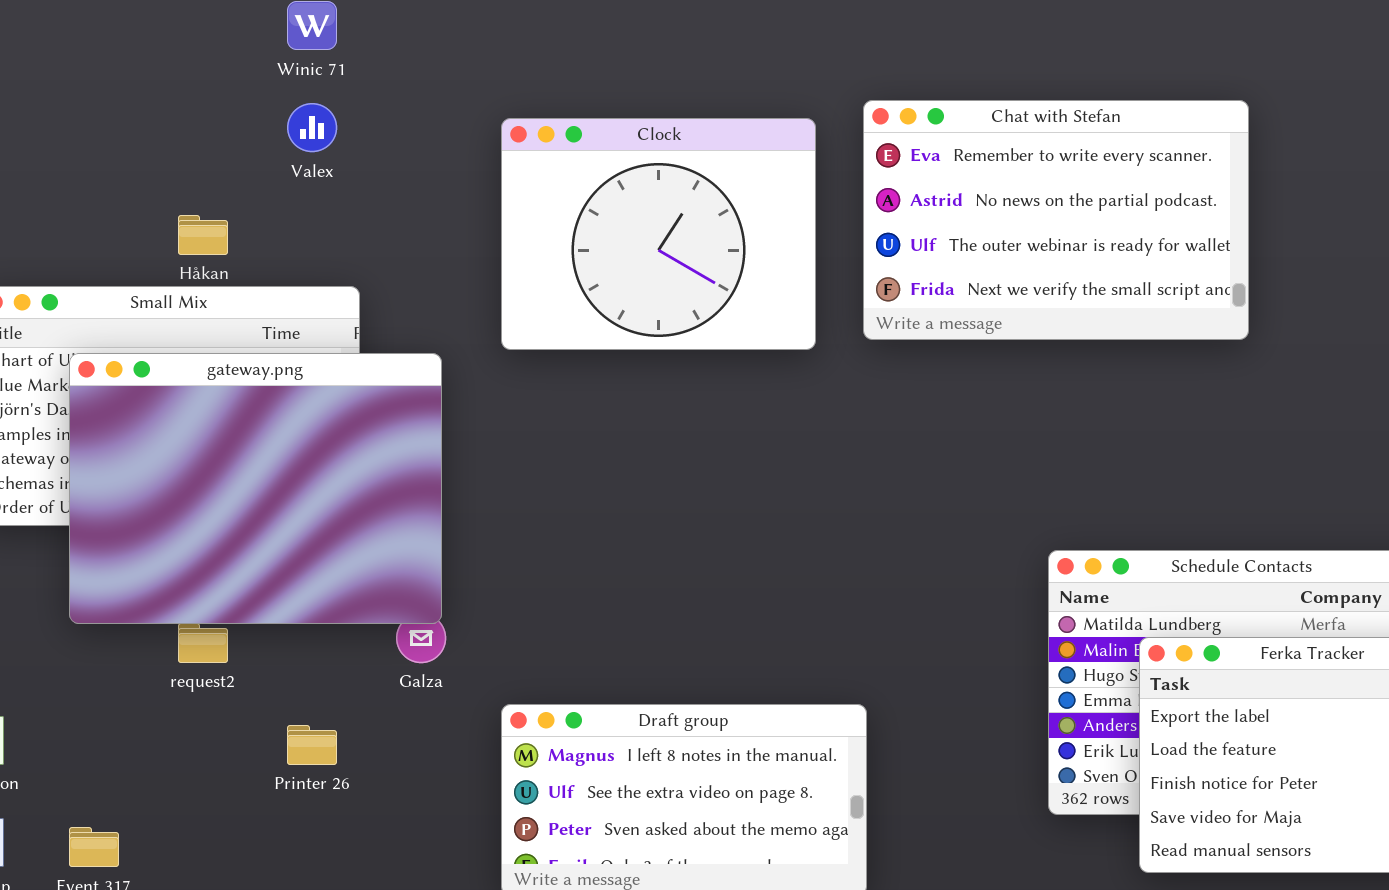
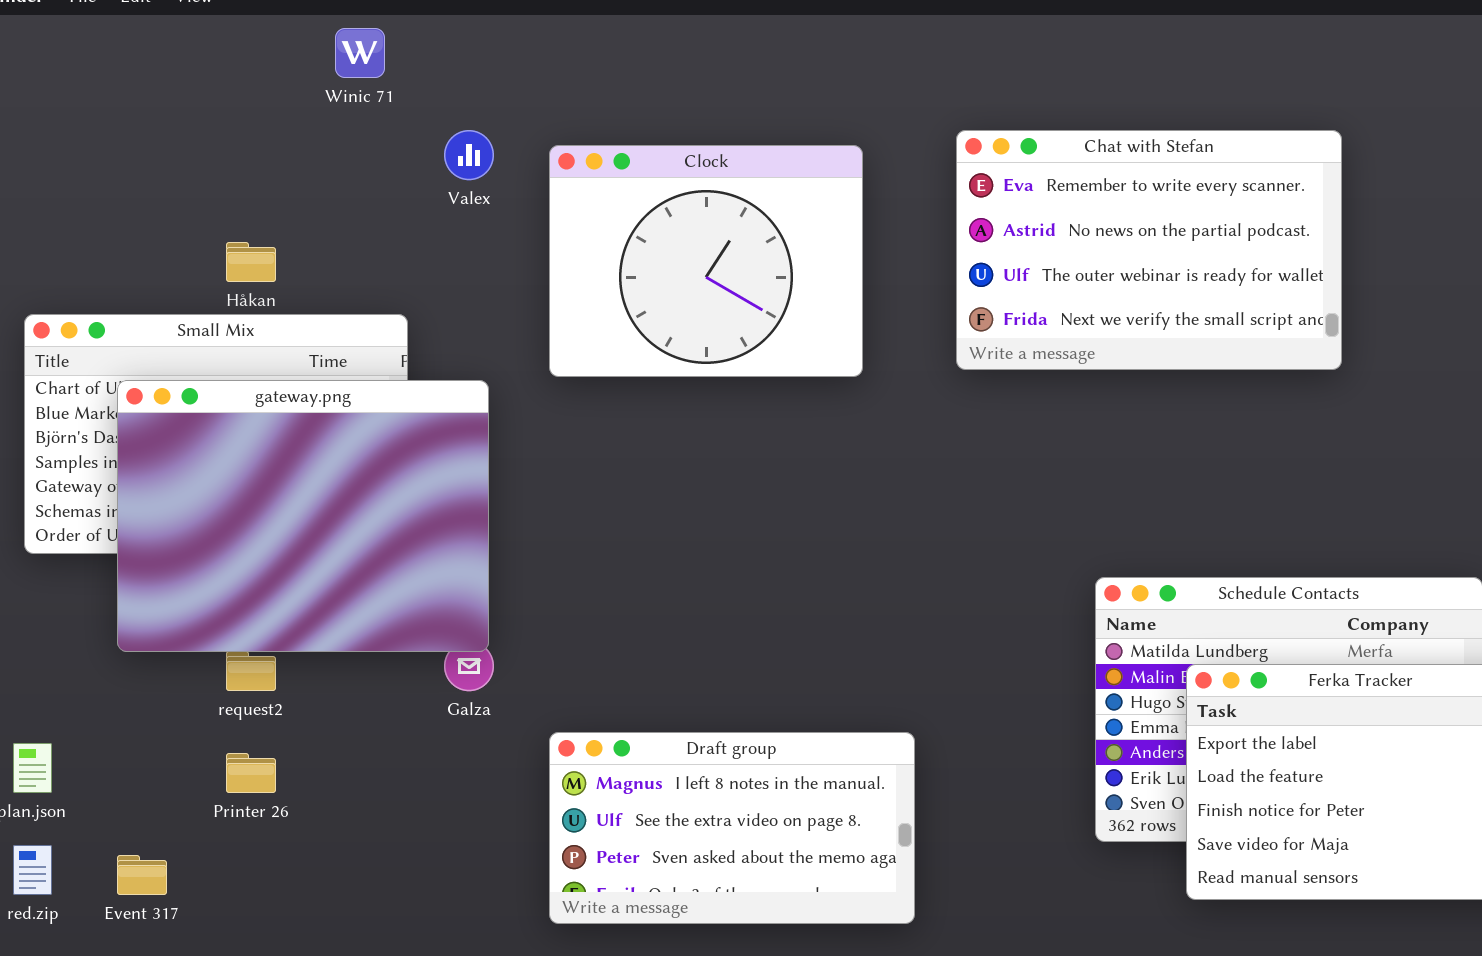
Chat with Stefan: [863,100,1249,340] -> [956,130,1342,370], moved
Valex: [287,103,337,152] -> [444,130,494,180], moved
Printer 26: [287,725,337,765] -> [226,753,276,793], moved

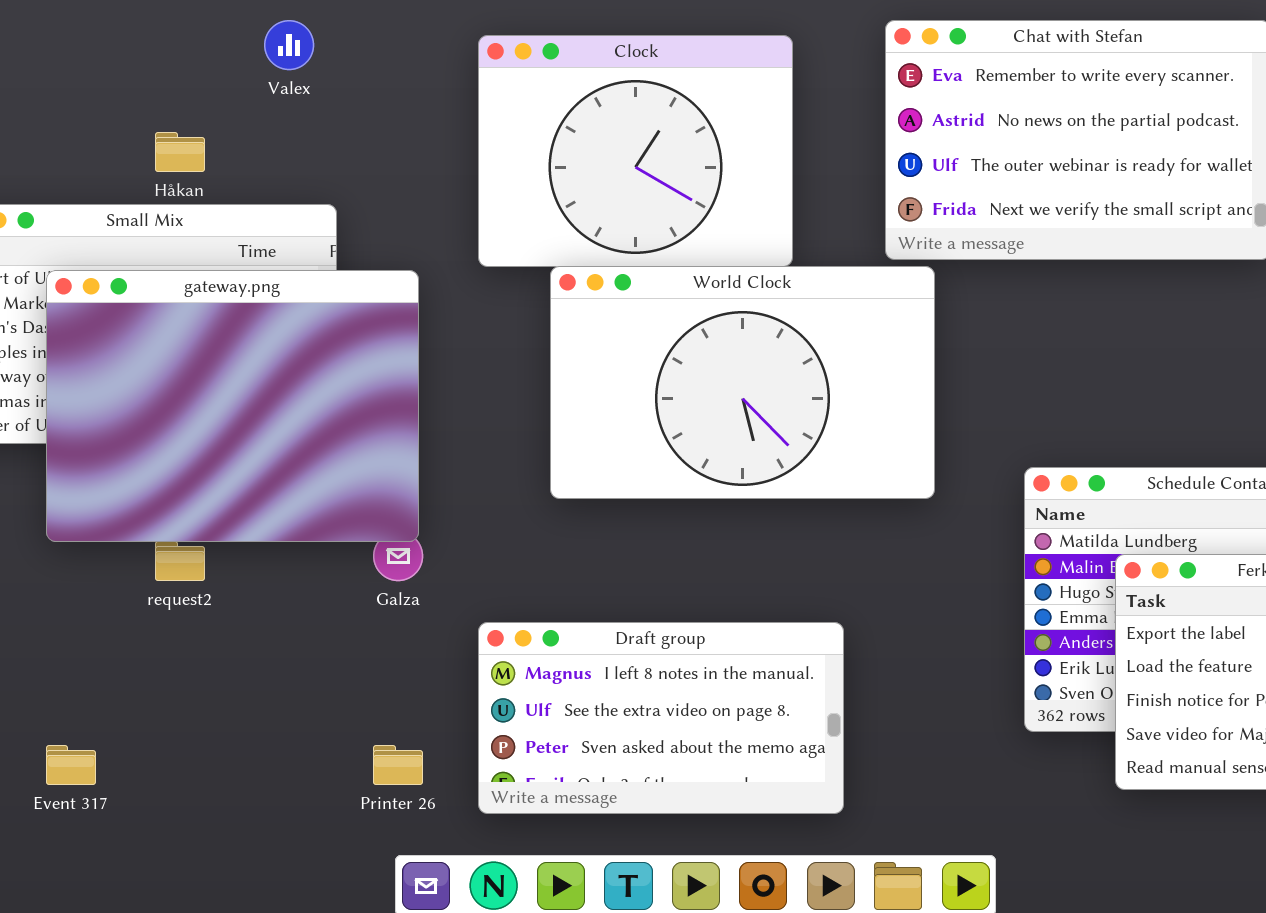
Valex: [444,130,494,180] -> [264,20,314,70], moved
World Clock: none -> [550,266,935,499], opened
Printer 26: [226,753,276,793] -> [373,745,423,785], moved

